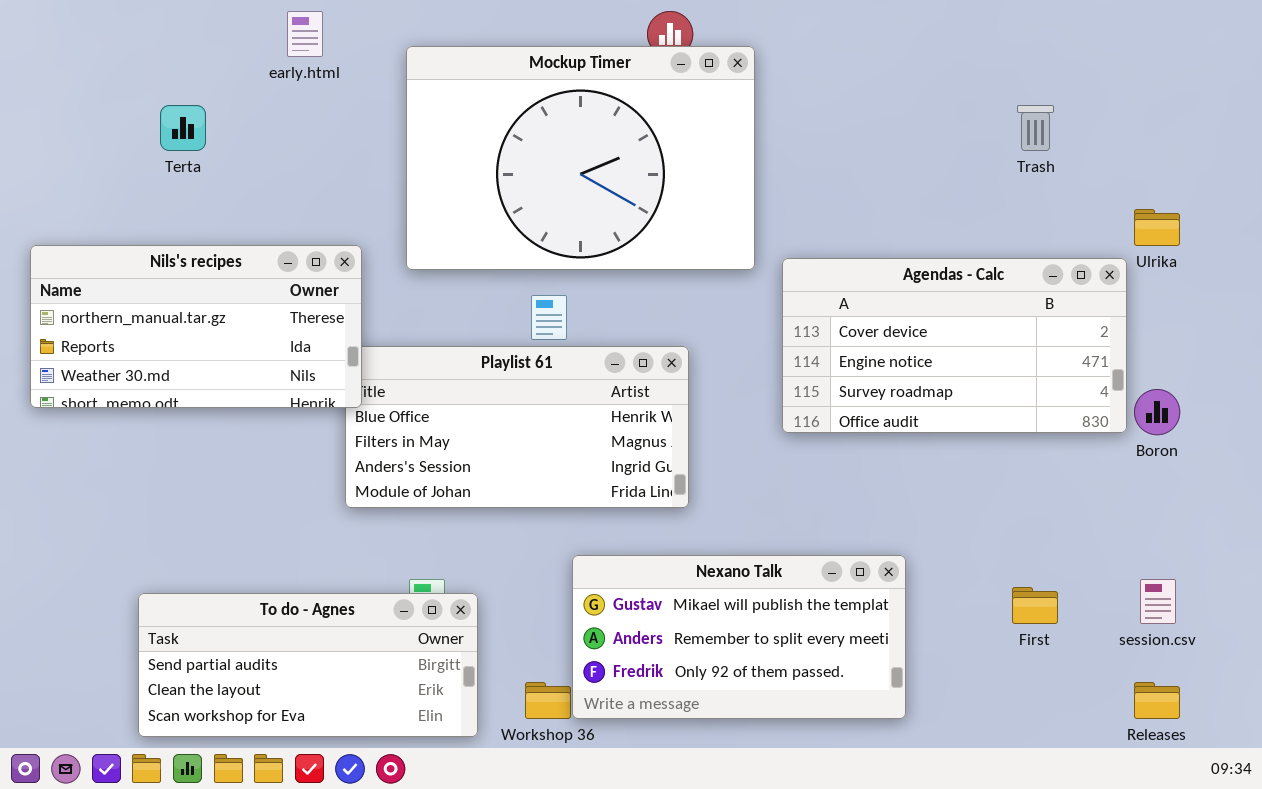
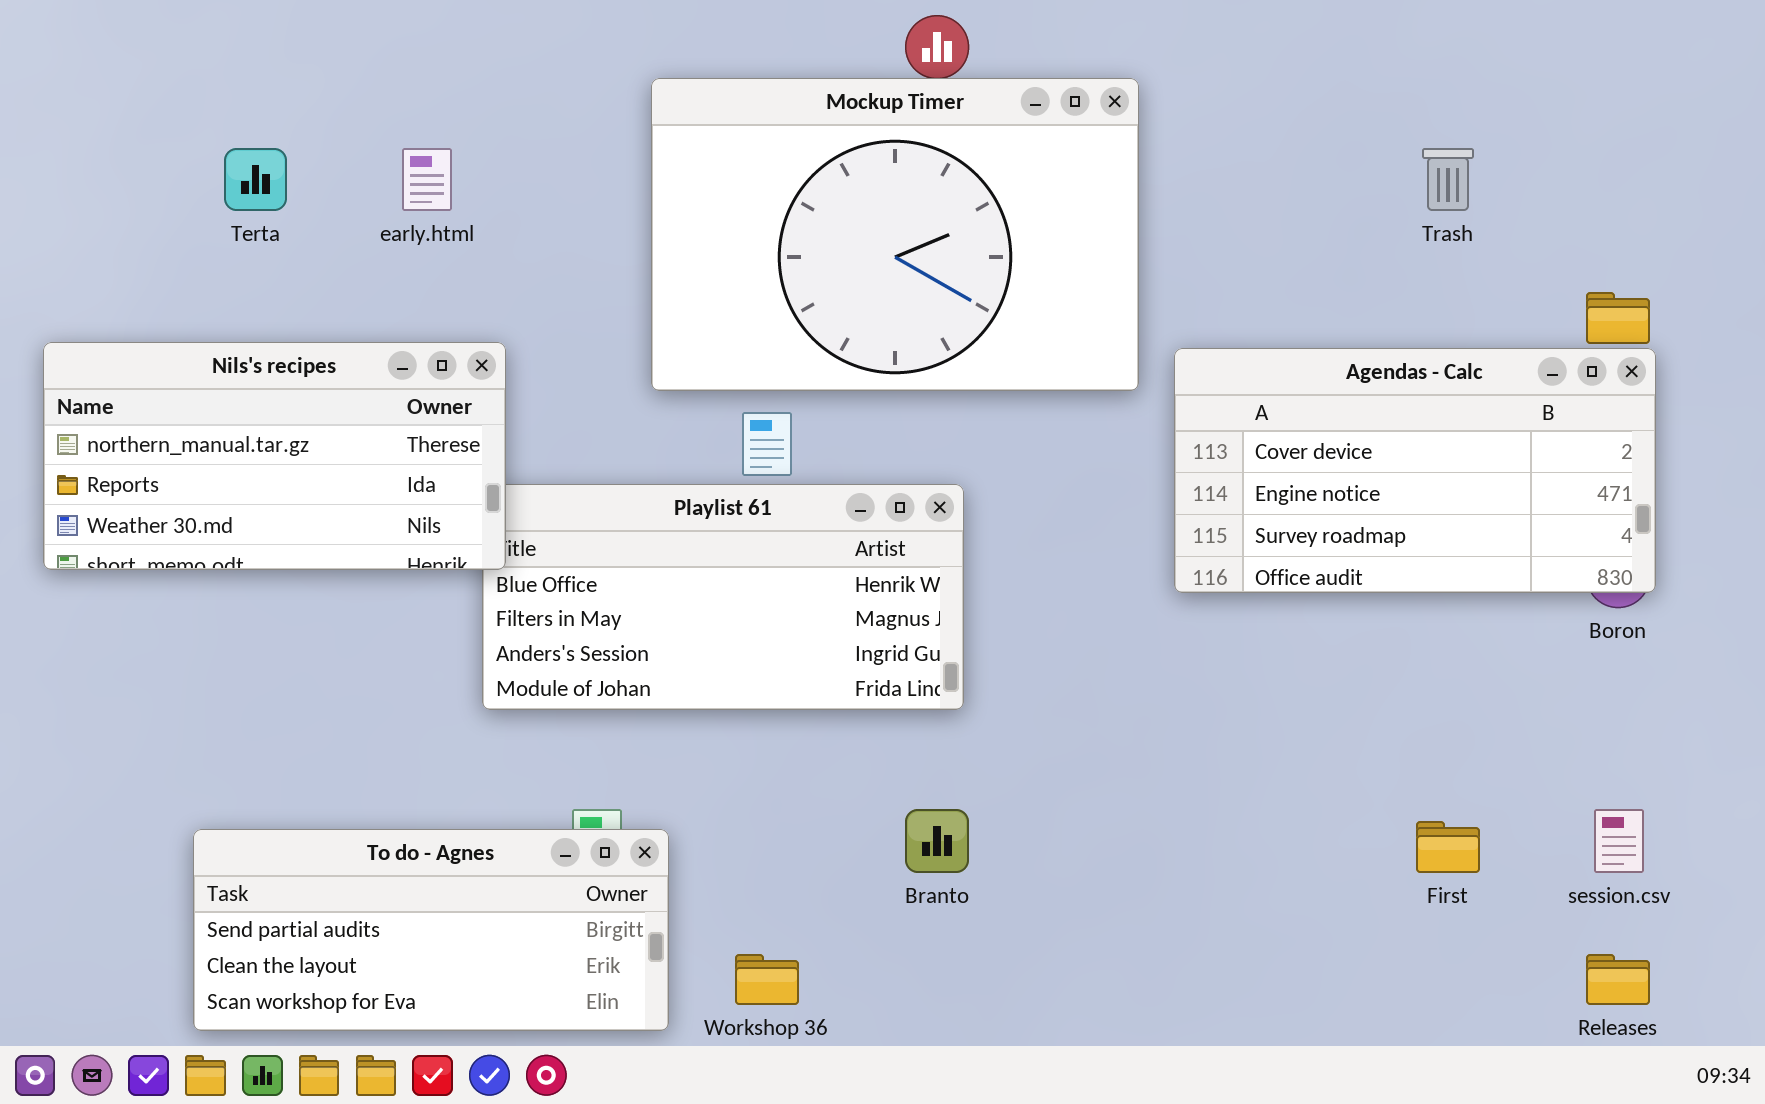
early.html: [287,11,323,57] -> [402,148,452,211], moved
Mockup Timer: [406,46,755,270] -> [651,78,1139,391], moved
Agendas - Calc: [782,258,1127,433] -> [1174,348,1656,593], moved
Nexano Talk: [572,555,906,719] -> none, closed

